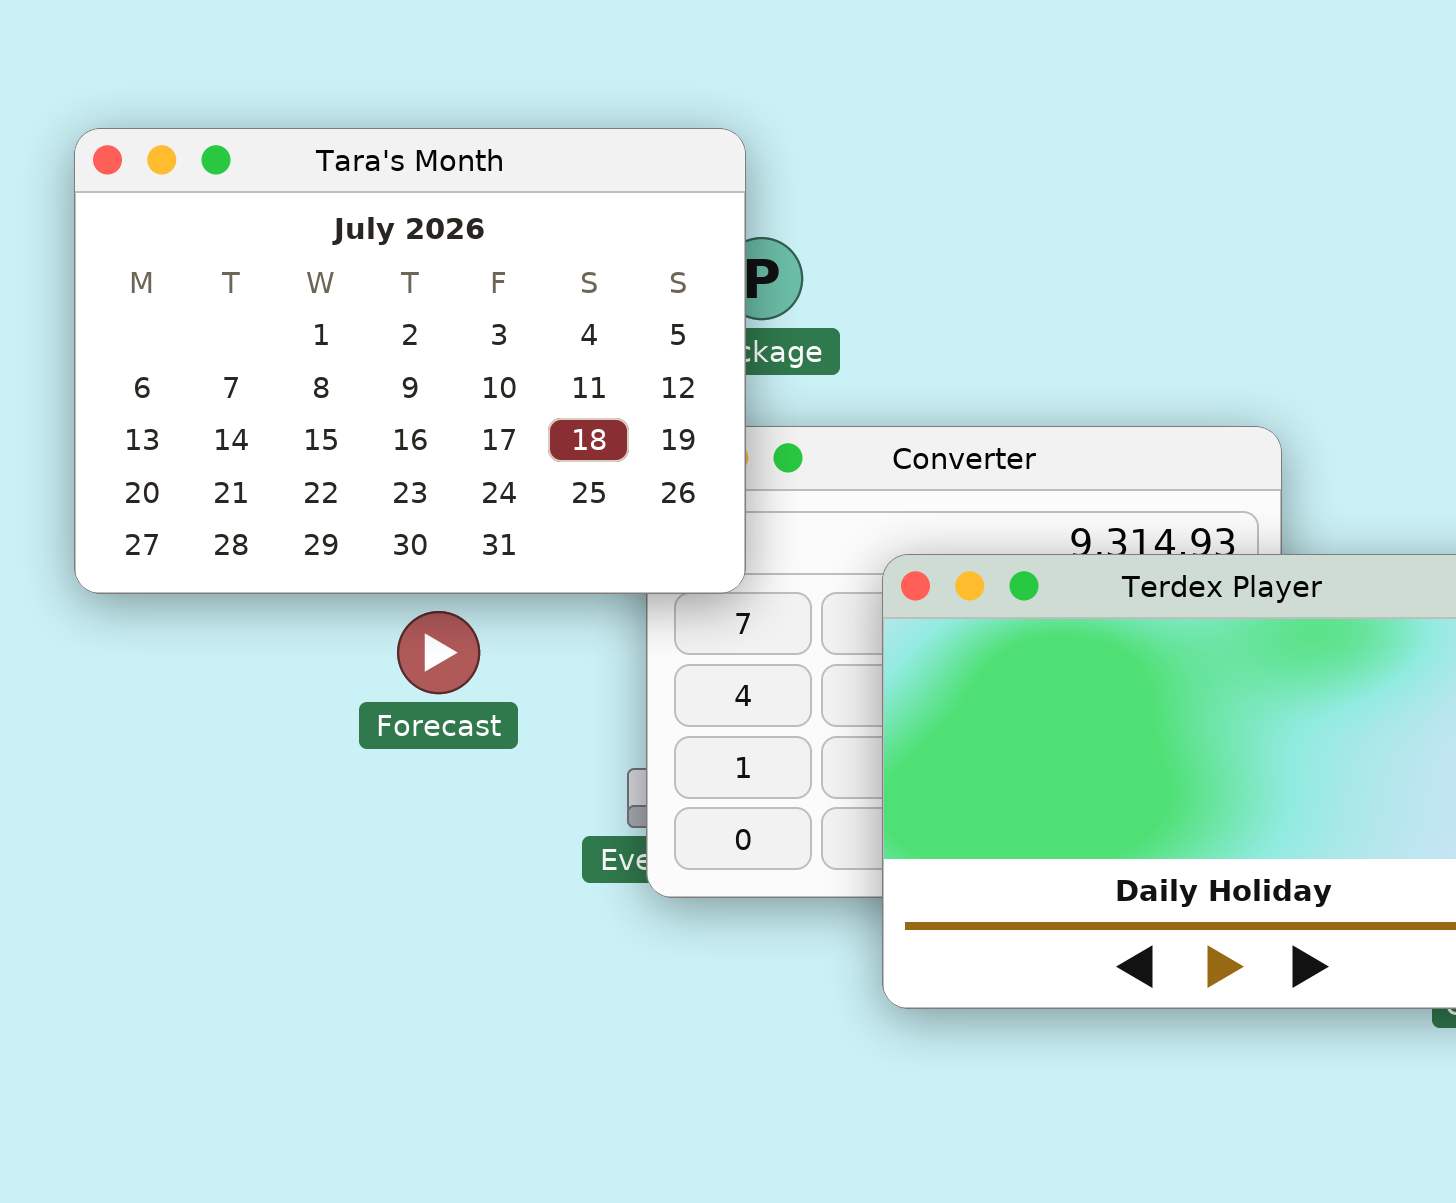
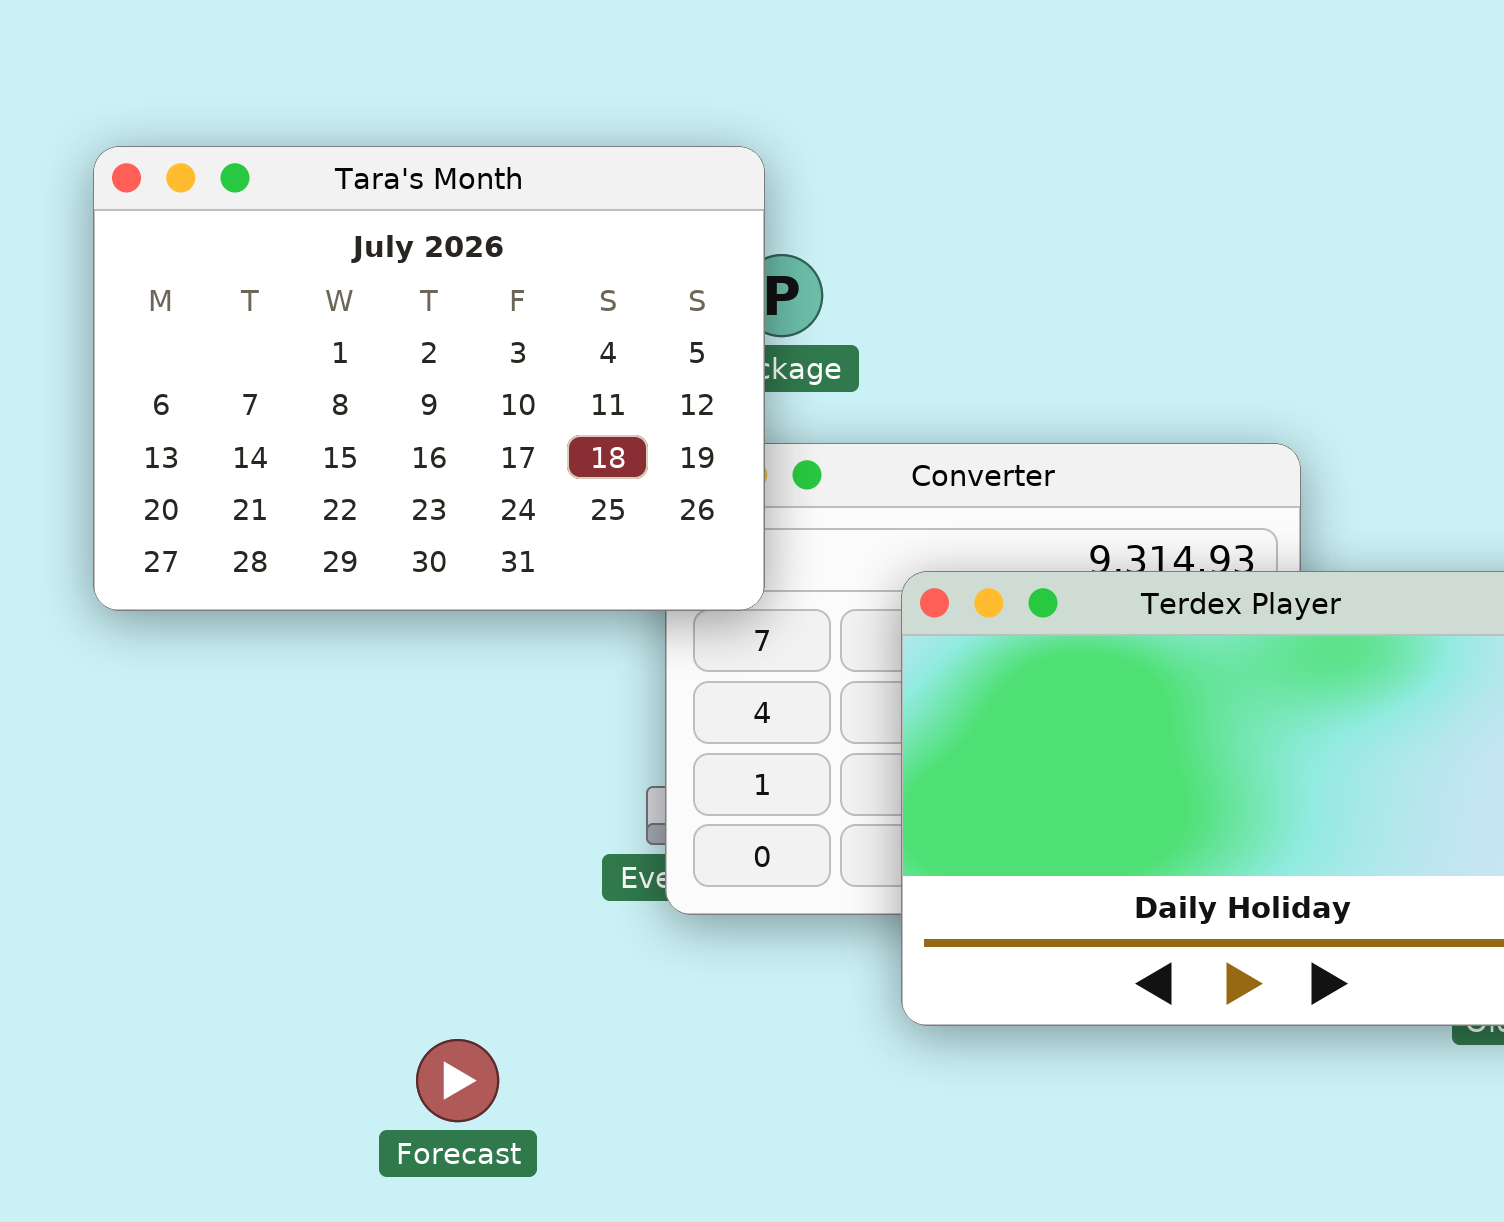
Forecast: [397,611,480,694] -> [416,1039,499,1122], moved

